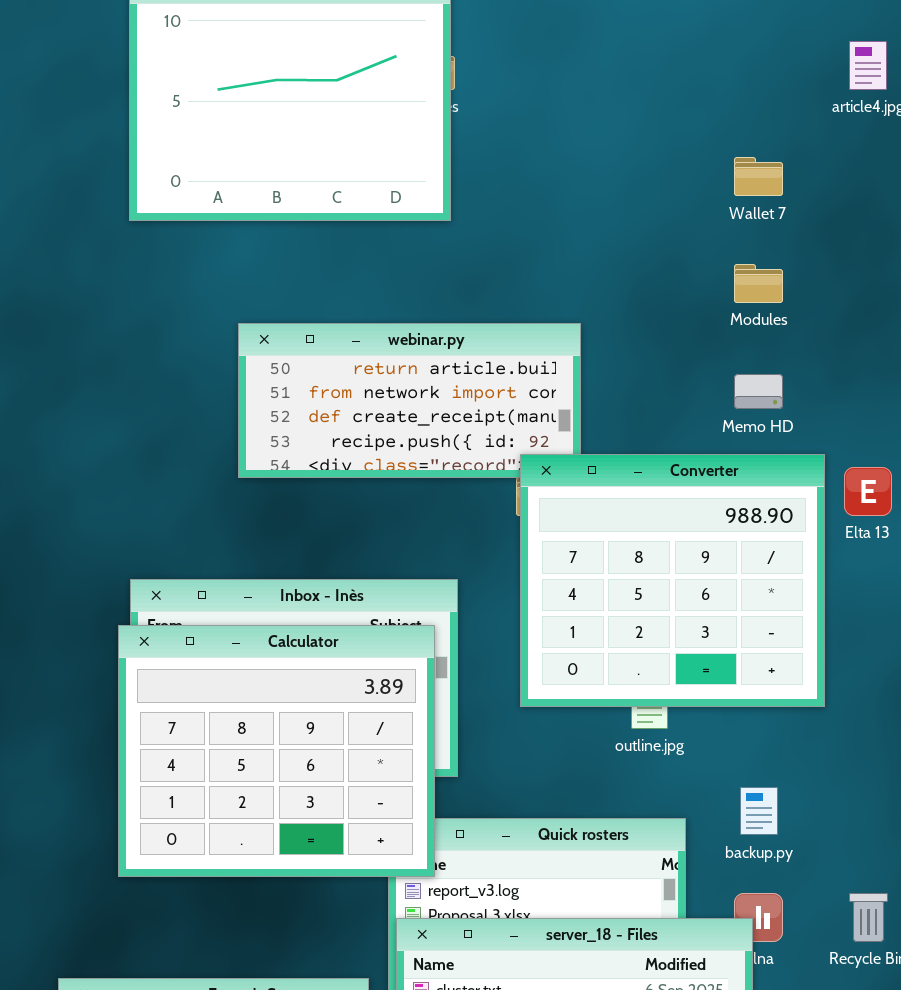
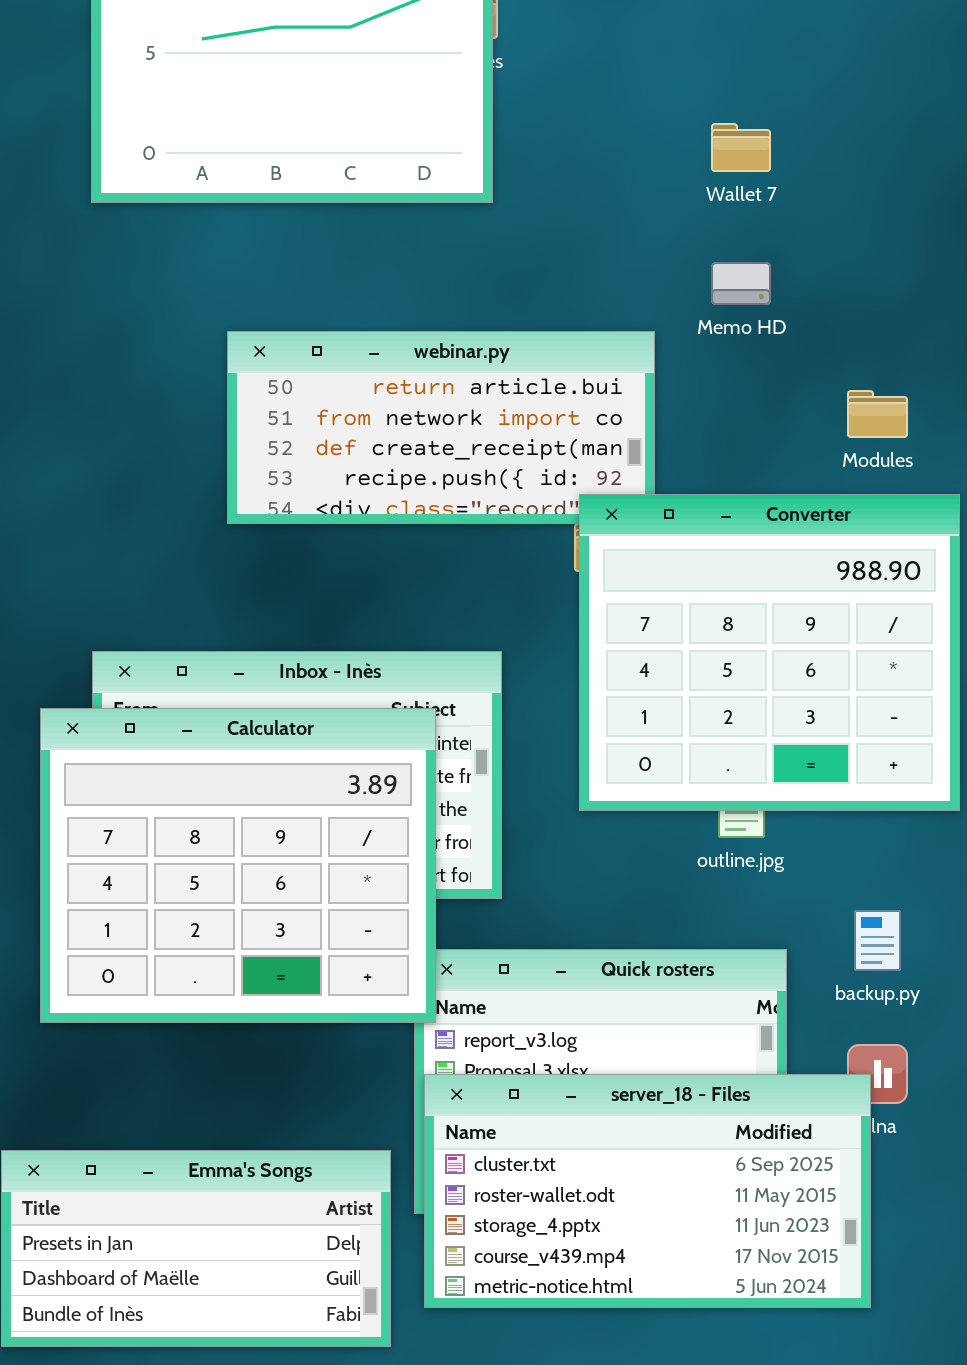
Wallet 7: [734,157,783,196] -> [711,123,771,172], moved
Modules: [734,264,783,303] -> [847,390,908,438], moved
Memo HD: [734,374,783,409] -> [711,262,771,305], moved
Calculator: [118,625,435,877] -> [40,708,436,1023], moved

